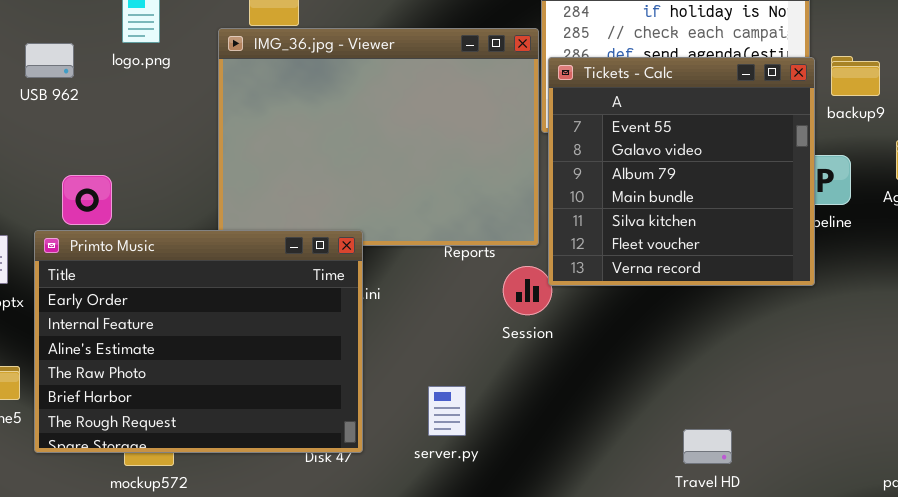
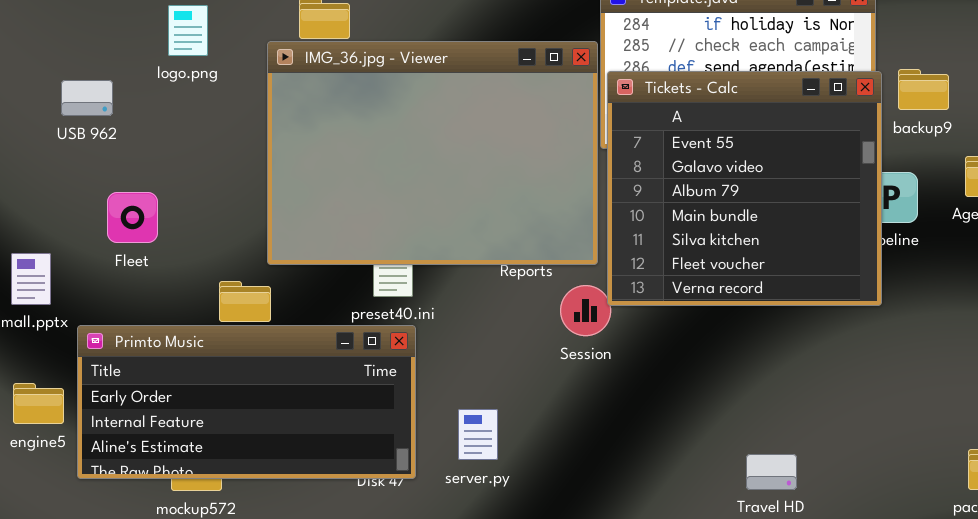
USB 962: [25,43,74,78] -> [61,80,113,116], moved
Primto Music: [34,230,363,453] -> [77,325,416,479], resized
server.py: [428,386,466,436] -> [458,409,498,460], moved

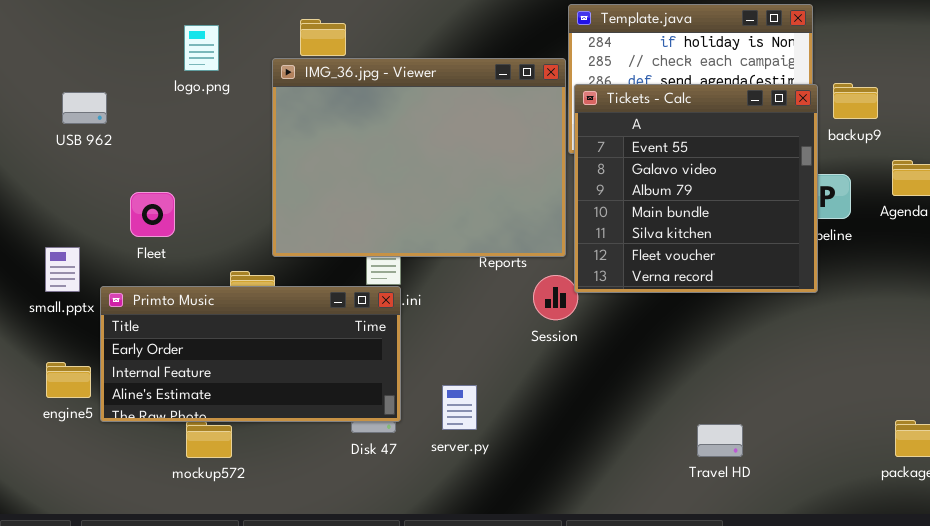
USB 962: [61,80,113,116] -> [62,92,107,124], moved
Primto Music: [77,325,416,479] -> [100,286,401,422], moved

